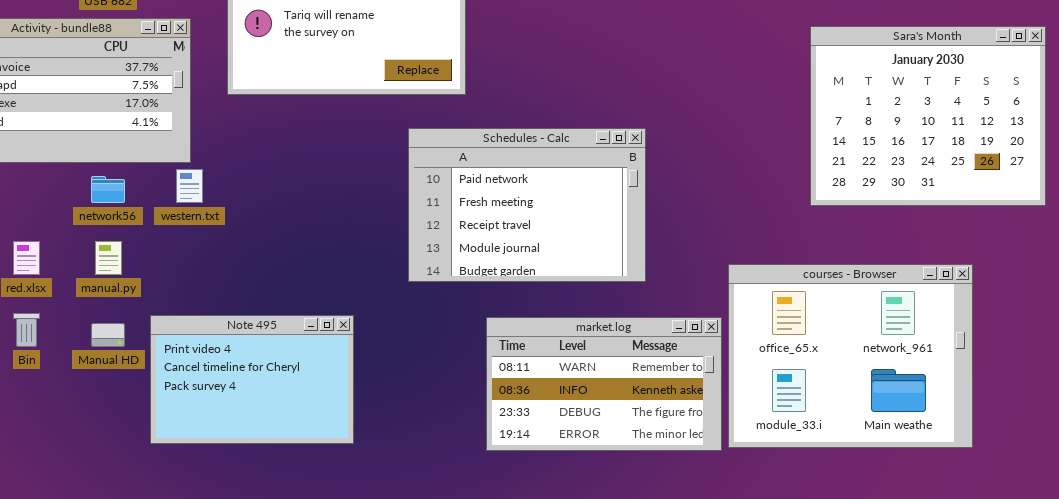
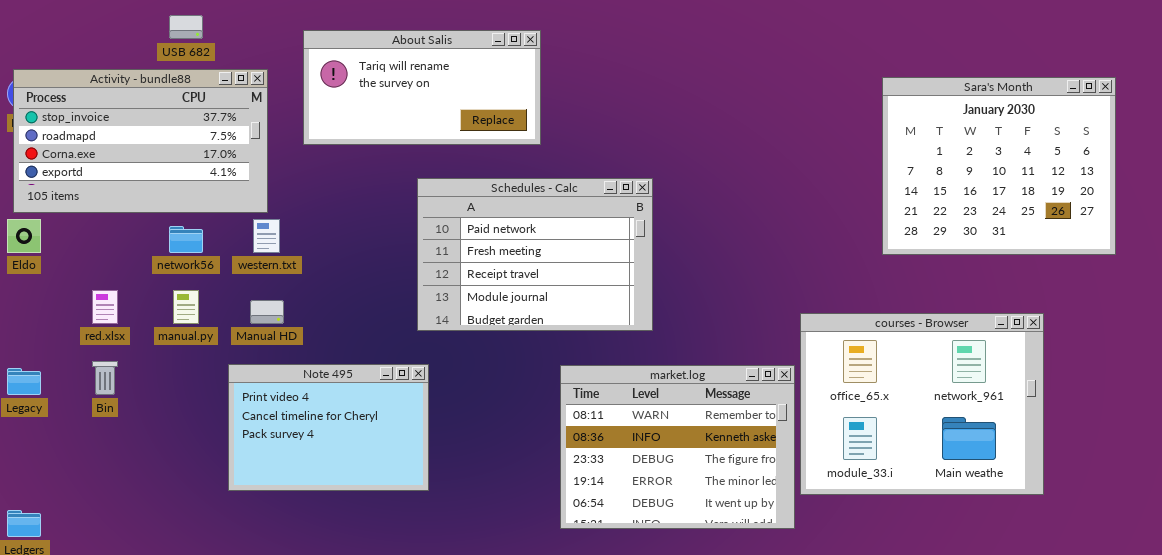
Schedules - Calc: [408,128,646,282] -> [417,178,653,331], moved
market.log: [486,317,722,451] -> [560,365,795,529], resized
Manual HD: [91,323,125,347] -> [250,300,284,324], moved

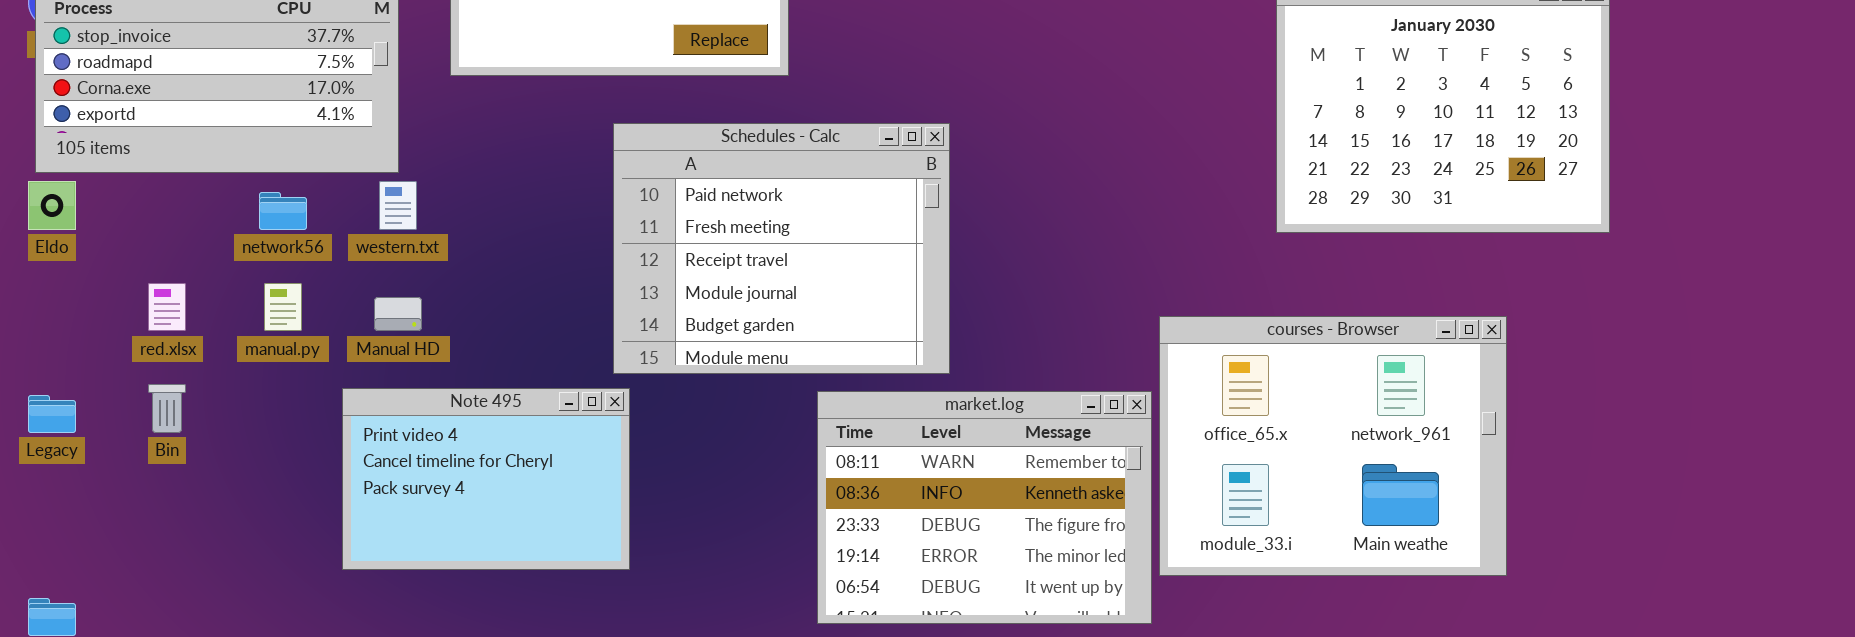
Schedules - Calc: [417,178,653,331] -> [613,123,950,374], resized

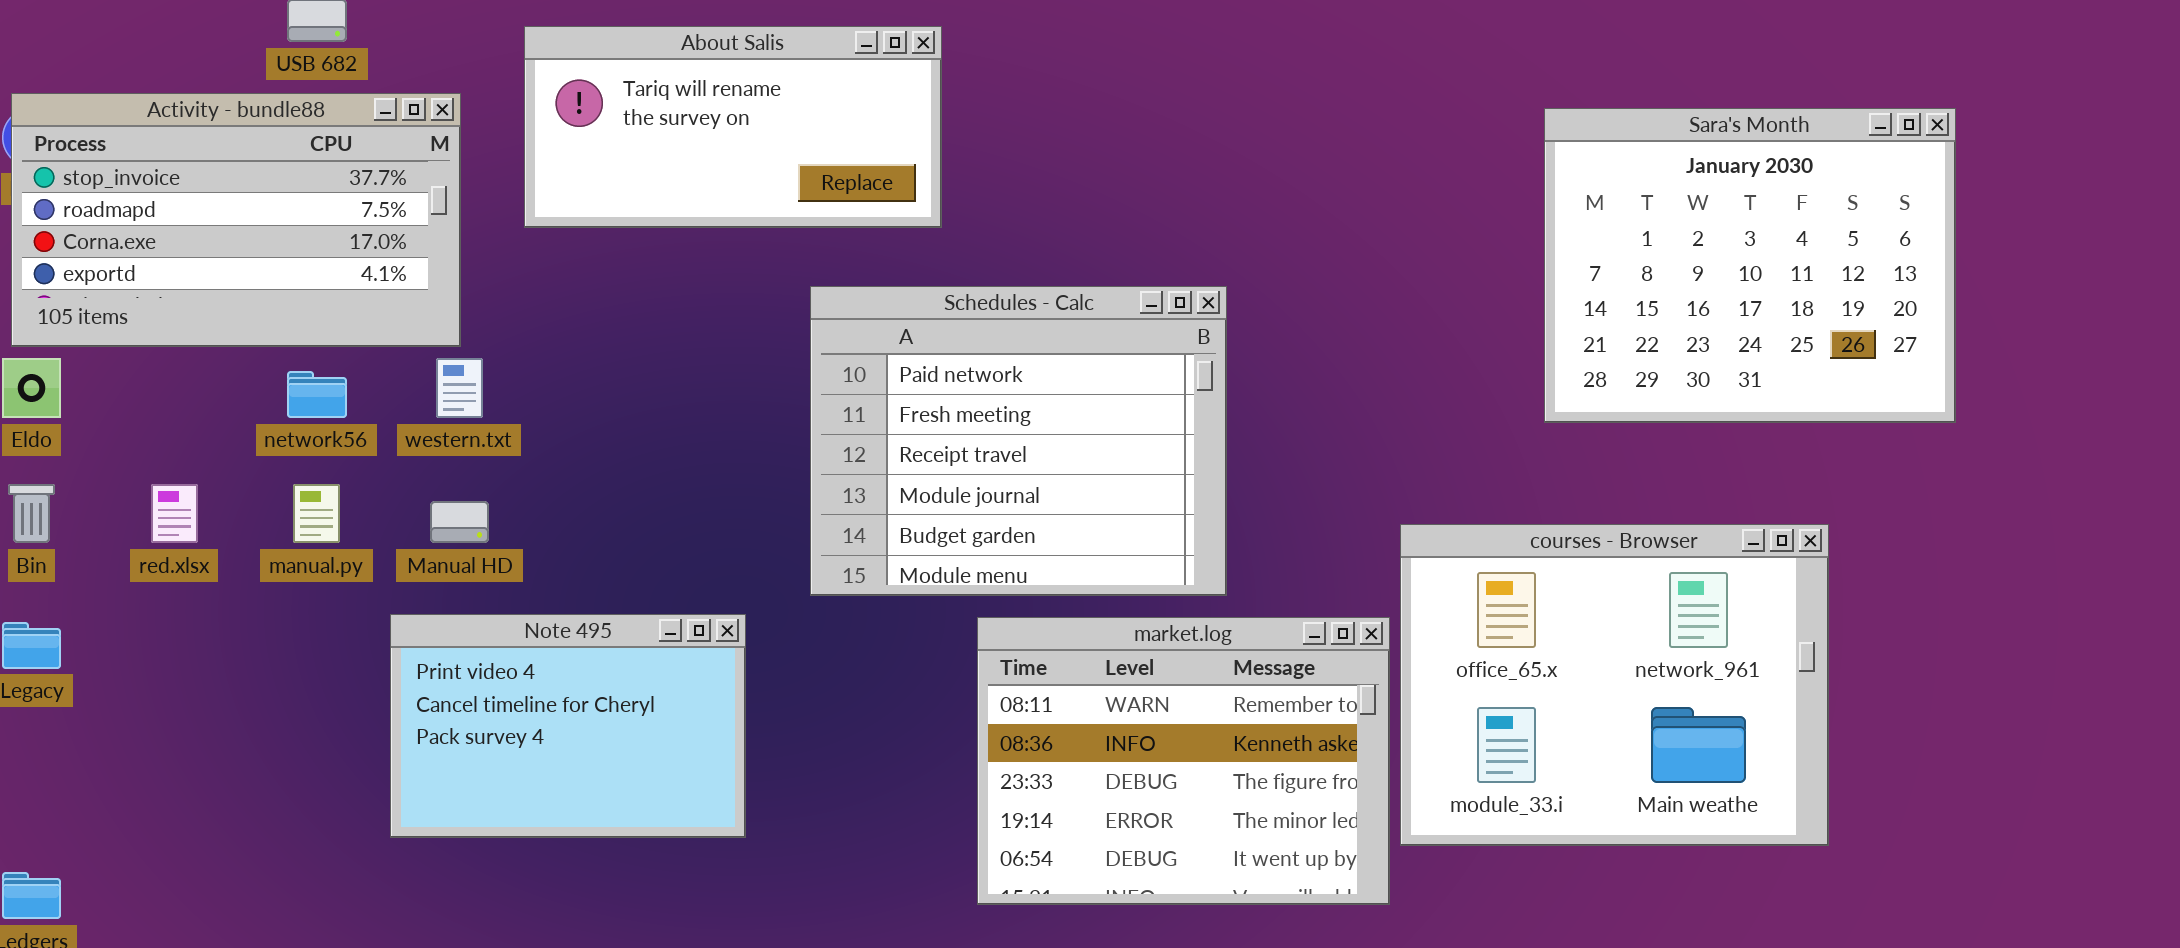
Schedules - Calc: [613,123,950,374] -> [810,286,1227,596], moved
Bin: [148,384,186,433] -> [8,484,55,543], moved

